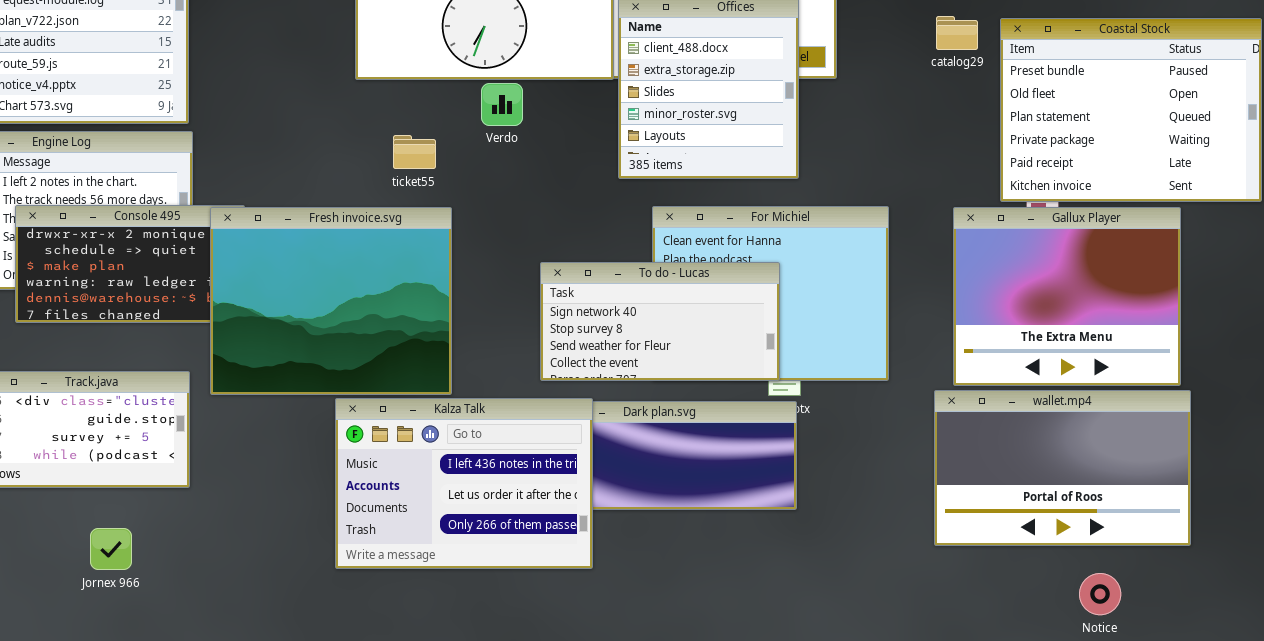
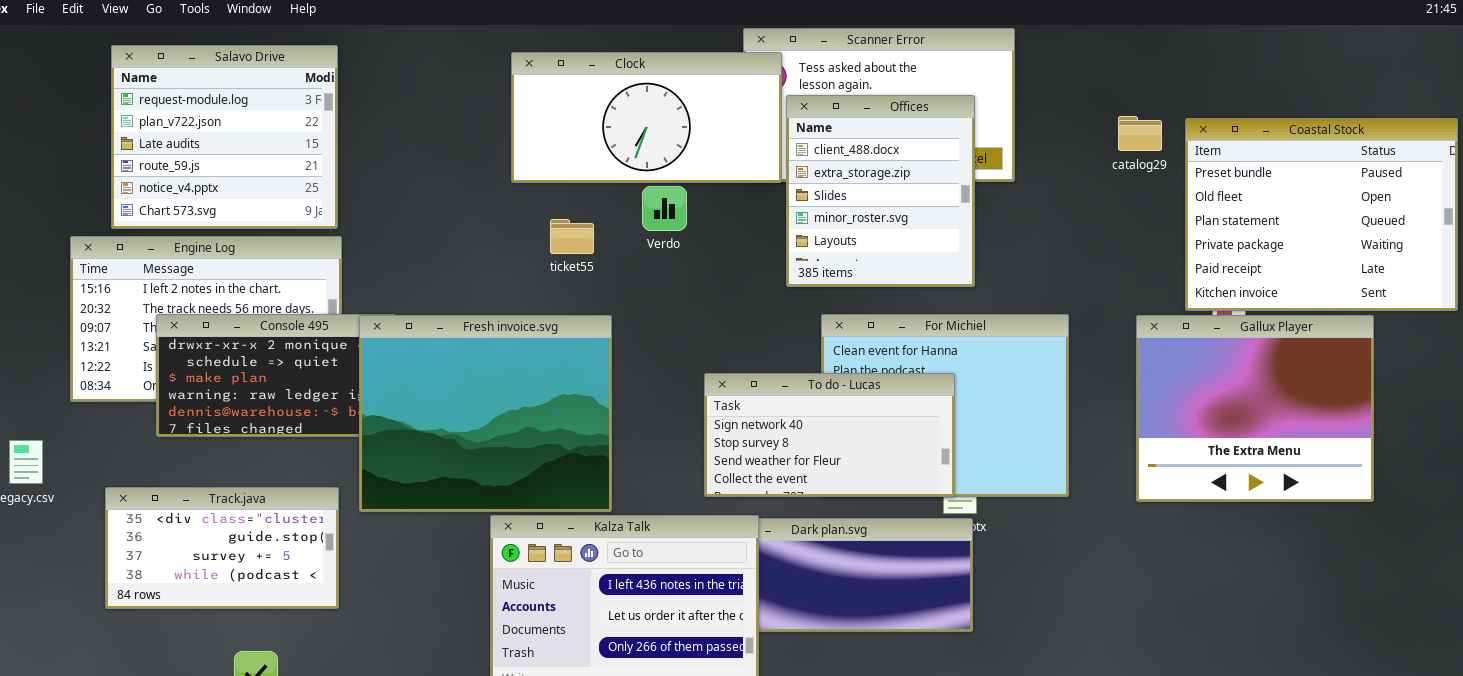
ticket55: [393,135,436,169] -> [550,219,594,254], moved
wallet.mp4: [934,390,1191,546] -> none, closed

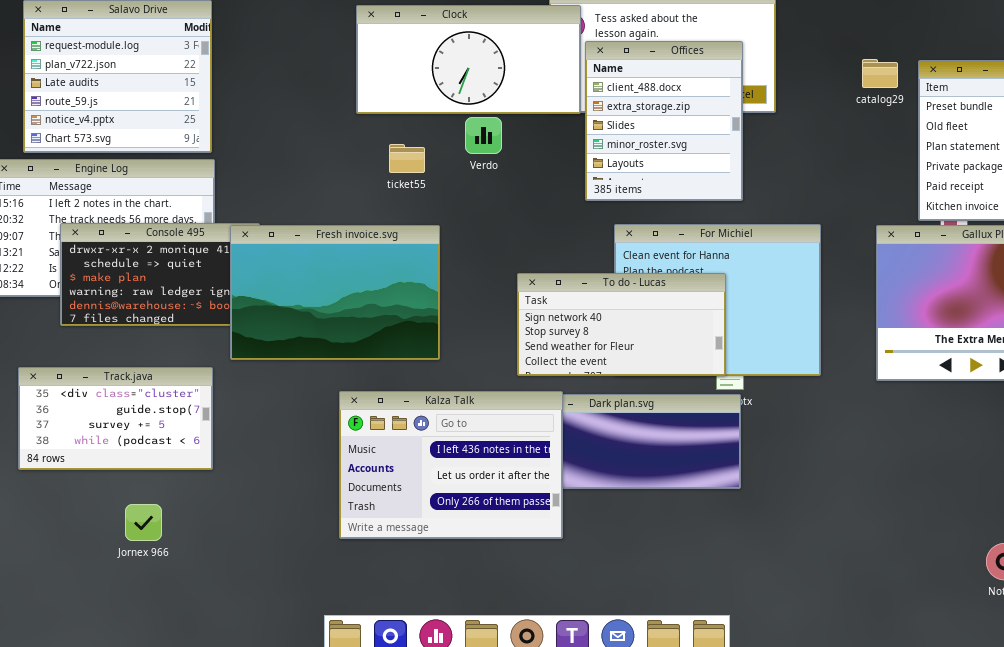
Fresh invoice.svg: [359,315,612,512] -> [230,225,440,360], resized

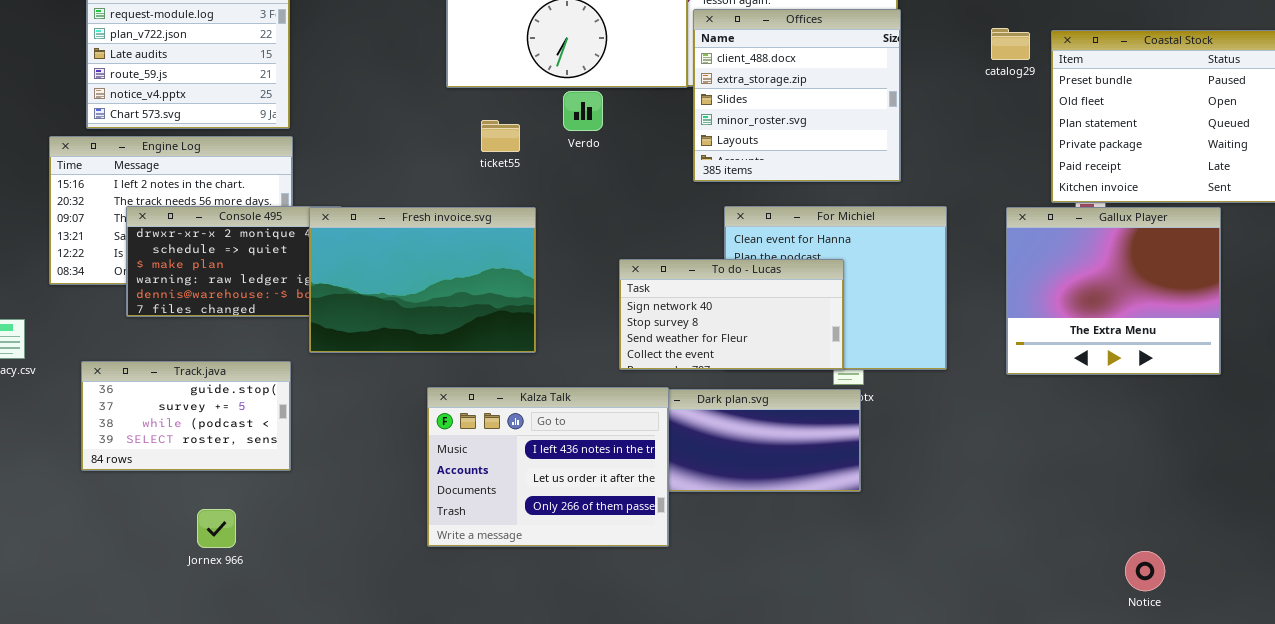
Offices: [585,41,743,201] -> [693,9,901,182], resized
Track.java: [18,367,213,470] -> [81,361,291,471], scrolled down 1 row

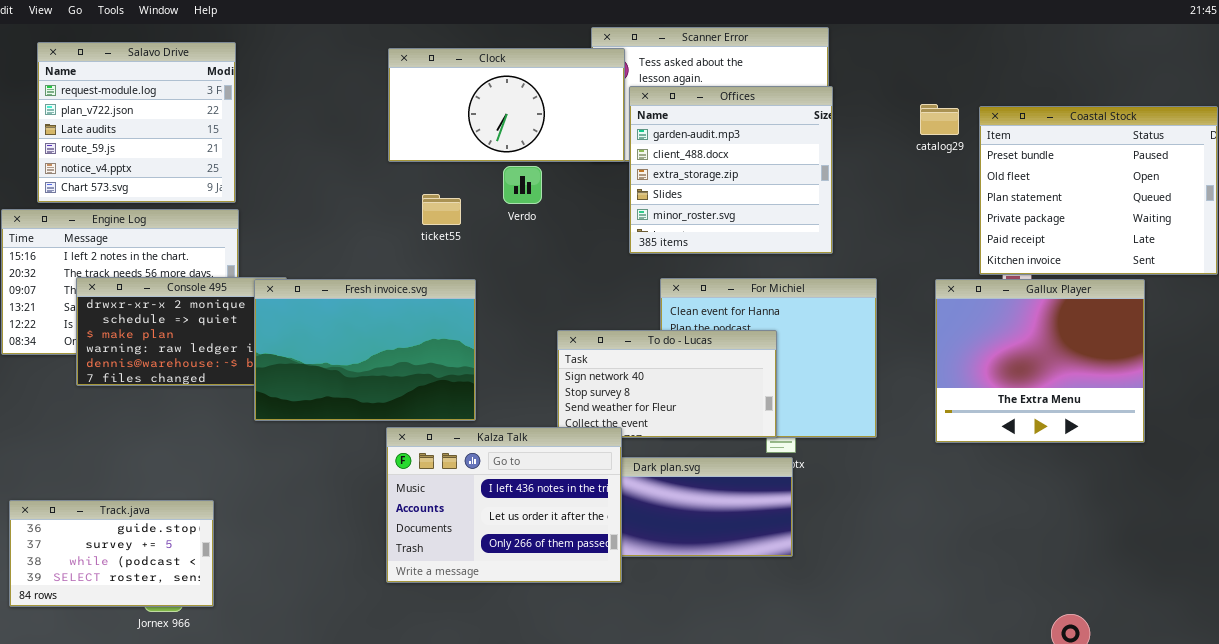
Offices: [693,9,901,182] -> [629,86,833,254], scrolled up 1 row
Track.java: [81,361,291,471] -> [9,500,214,607], moved
Kalza Talk: [427,387,669,547] -> [386,427,622,583], moved

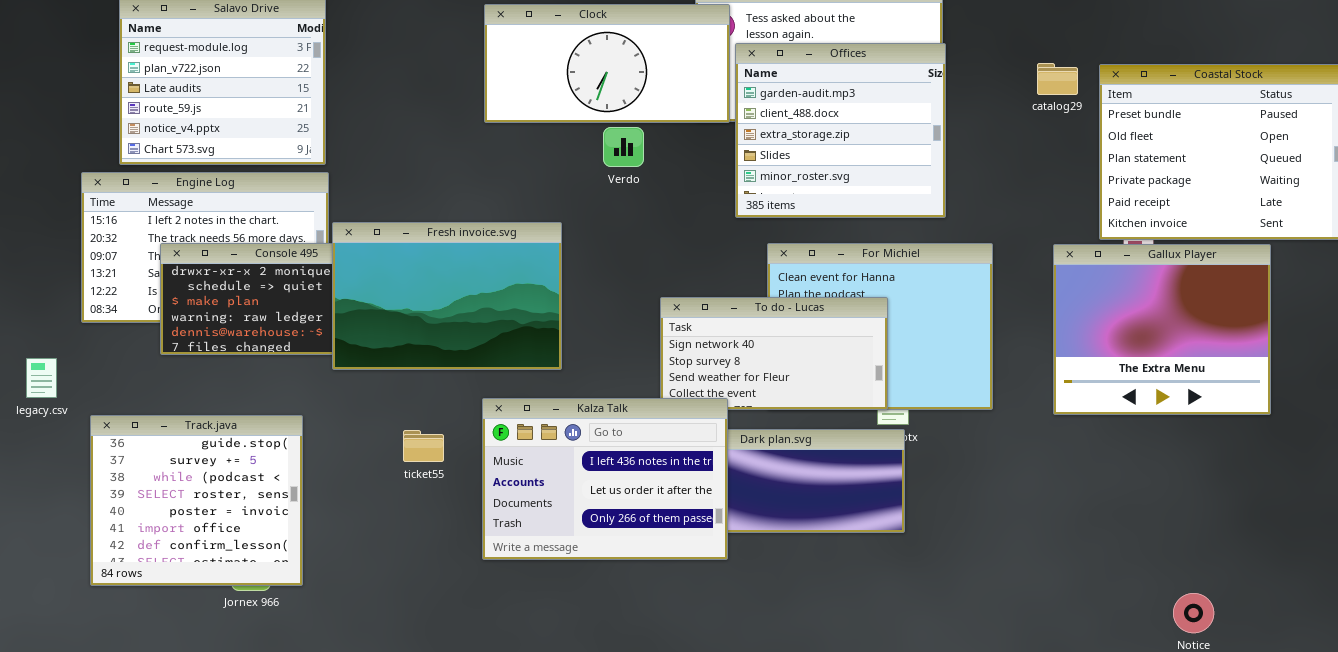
ticket55: [422,194,461,225] -> [403,430,444,462], moved
Fresh invoice.svg: [254,279,476,421] -> [332,222,562,370], moved
Track.java: [9,500,214,607] -> [90,415,303,586], resized

